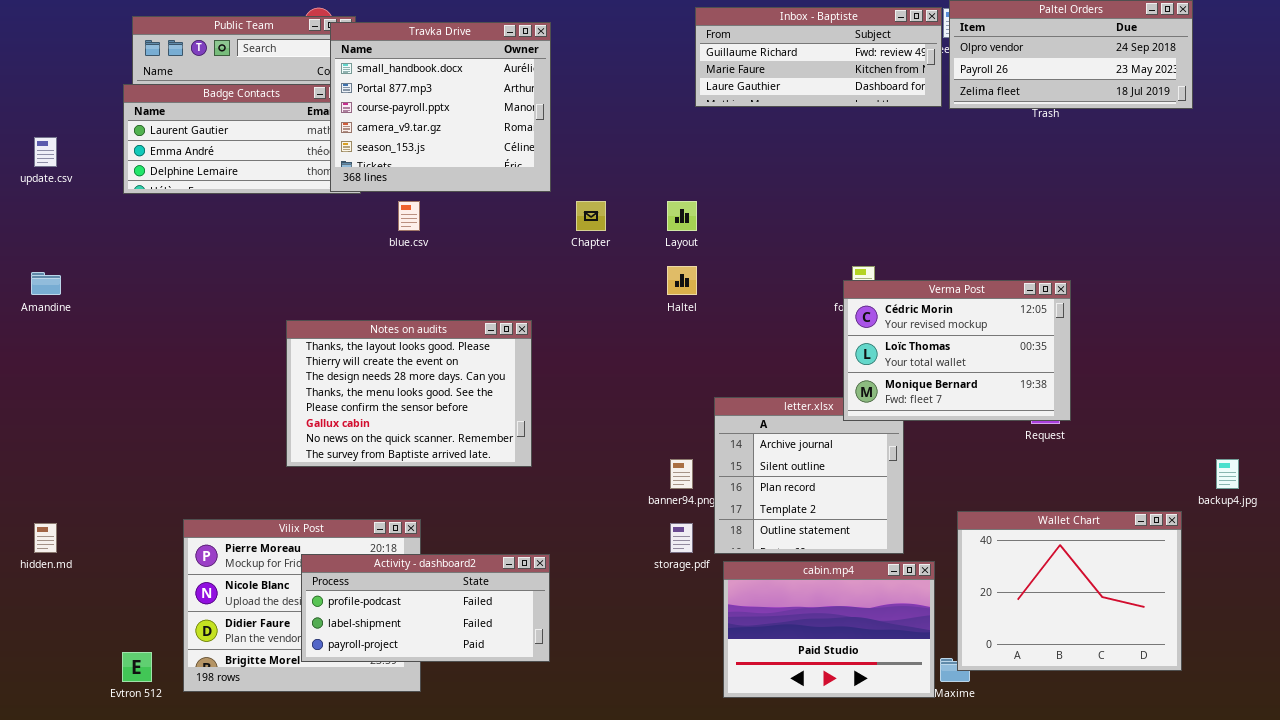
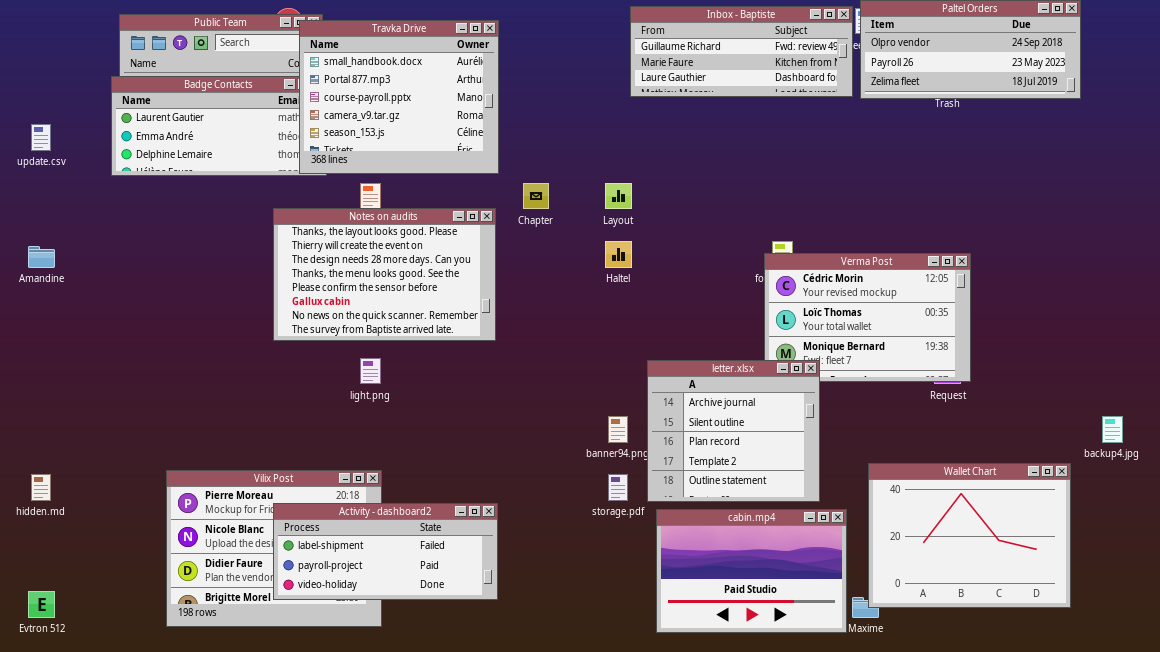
Notes on audits: [286,320,532,467] -> [273,208,496,341], moved
letter.xlsx: [714,397,904,554] -> [647,360,820,502], raised
Activity - dashboard2: [301,554,550,662] -> [273,503,498,600], scrolled down 1 row
Evtron 512: [122,652,152,682] -> [28,591,55,618], moved

